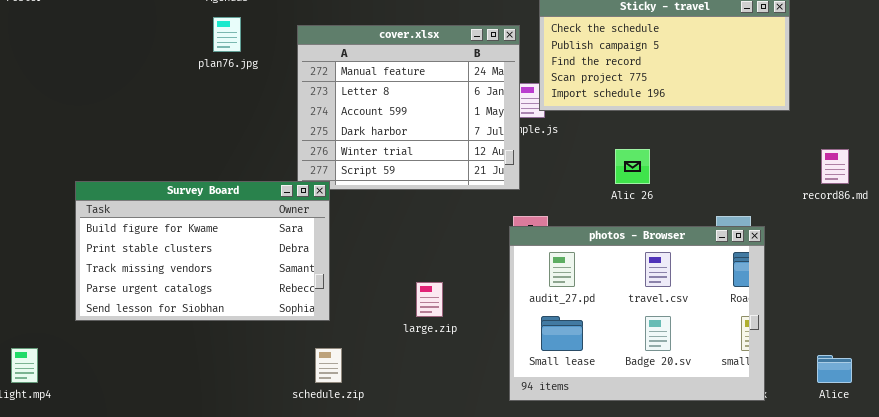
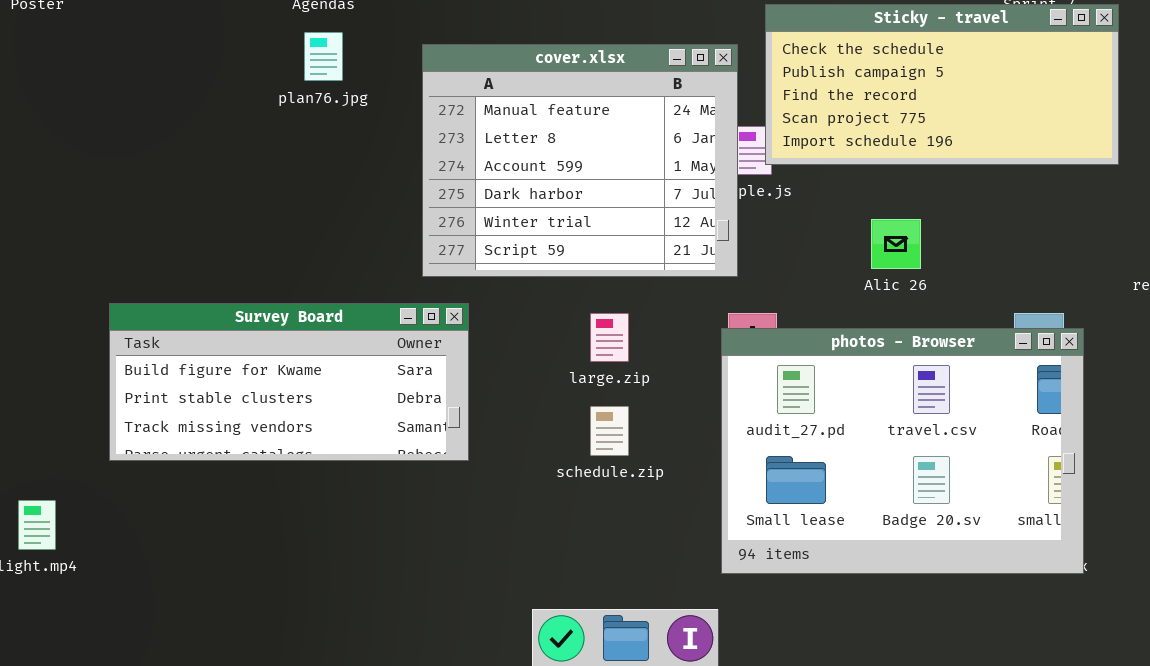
Survey Board: [75,181,330,321] -> [109,303,469,461], resized
large.zip: [416,282,443,317] -> [590,313,629,362], moved
schedule.zip: [315,348,342,383] -> [590,406,629,456], moved

